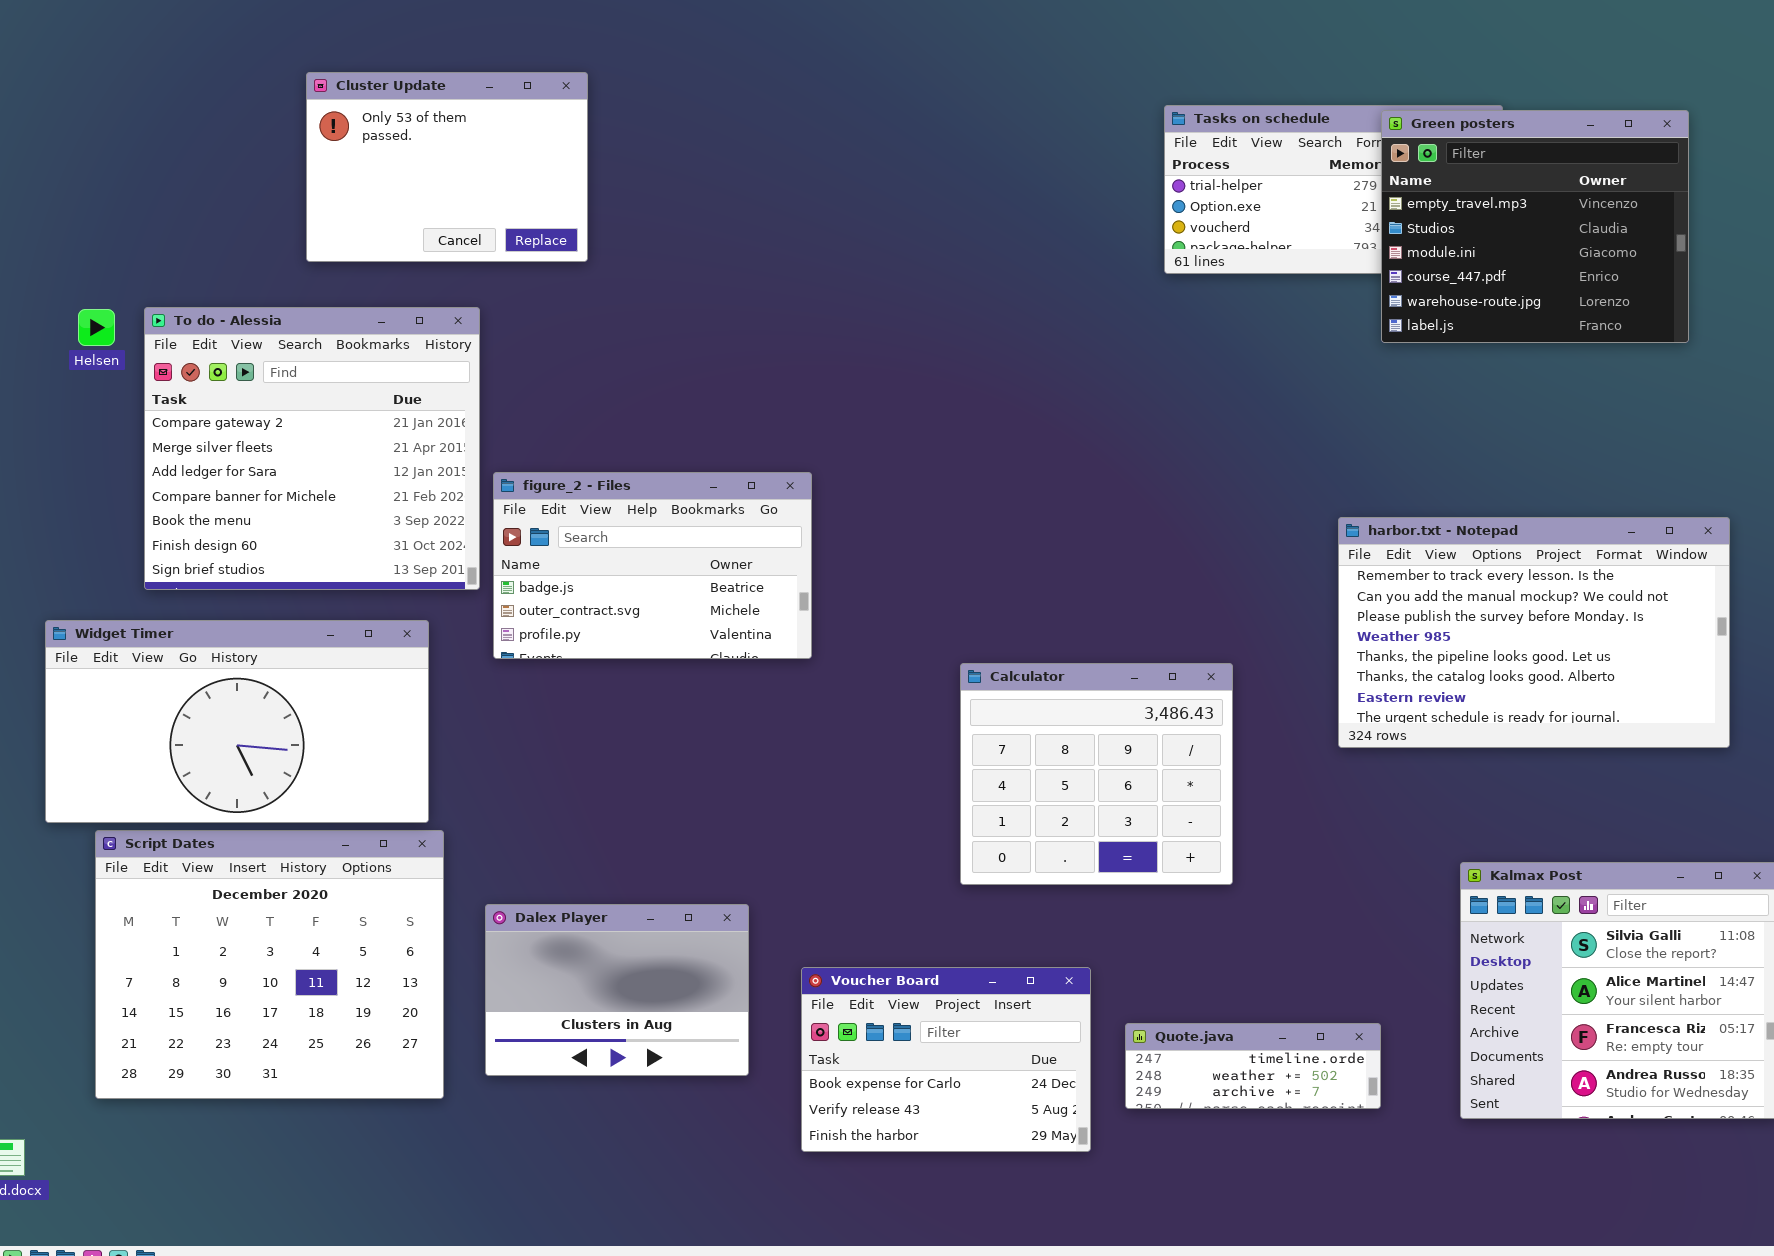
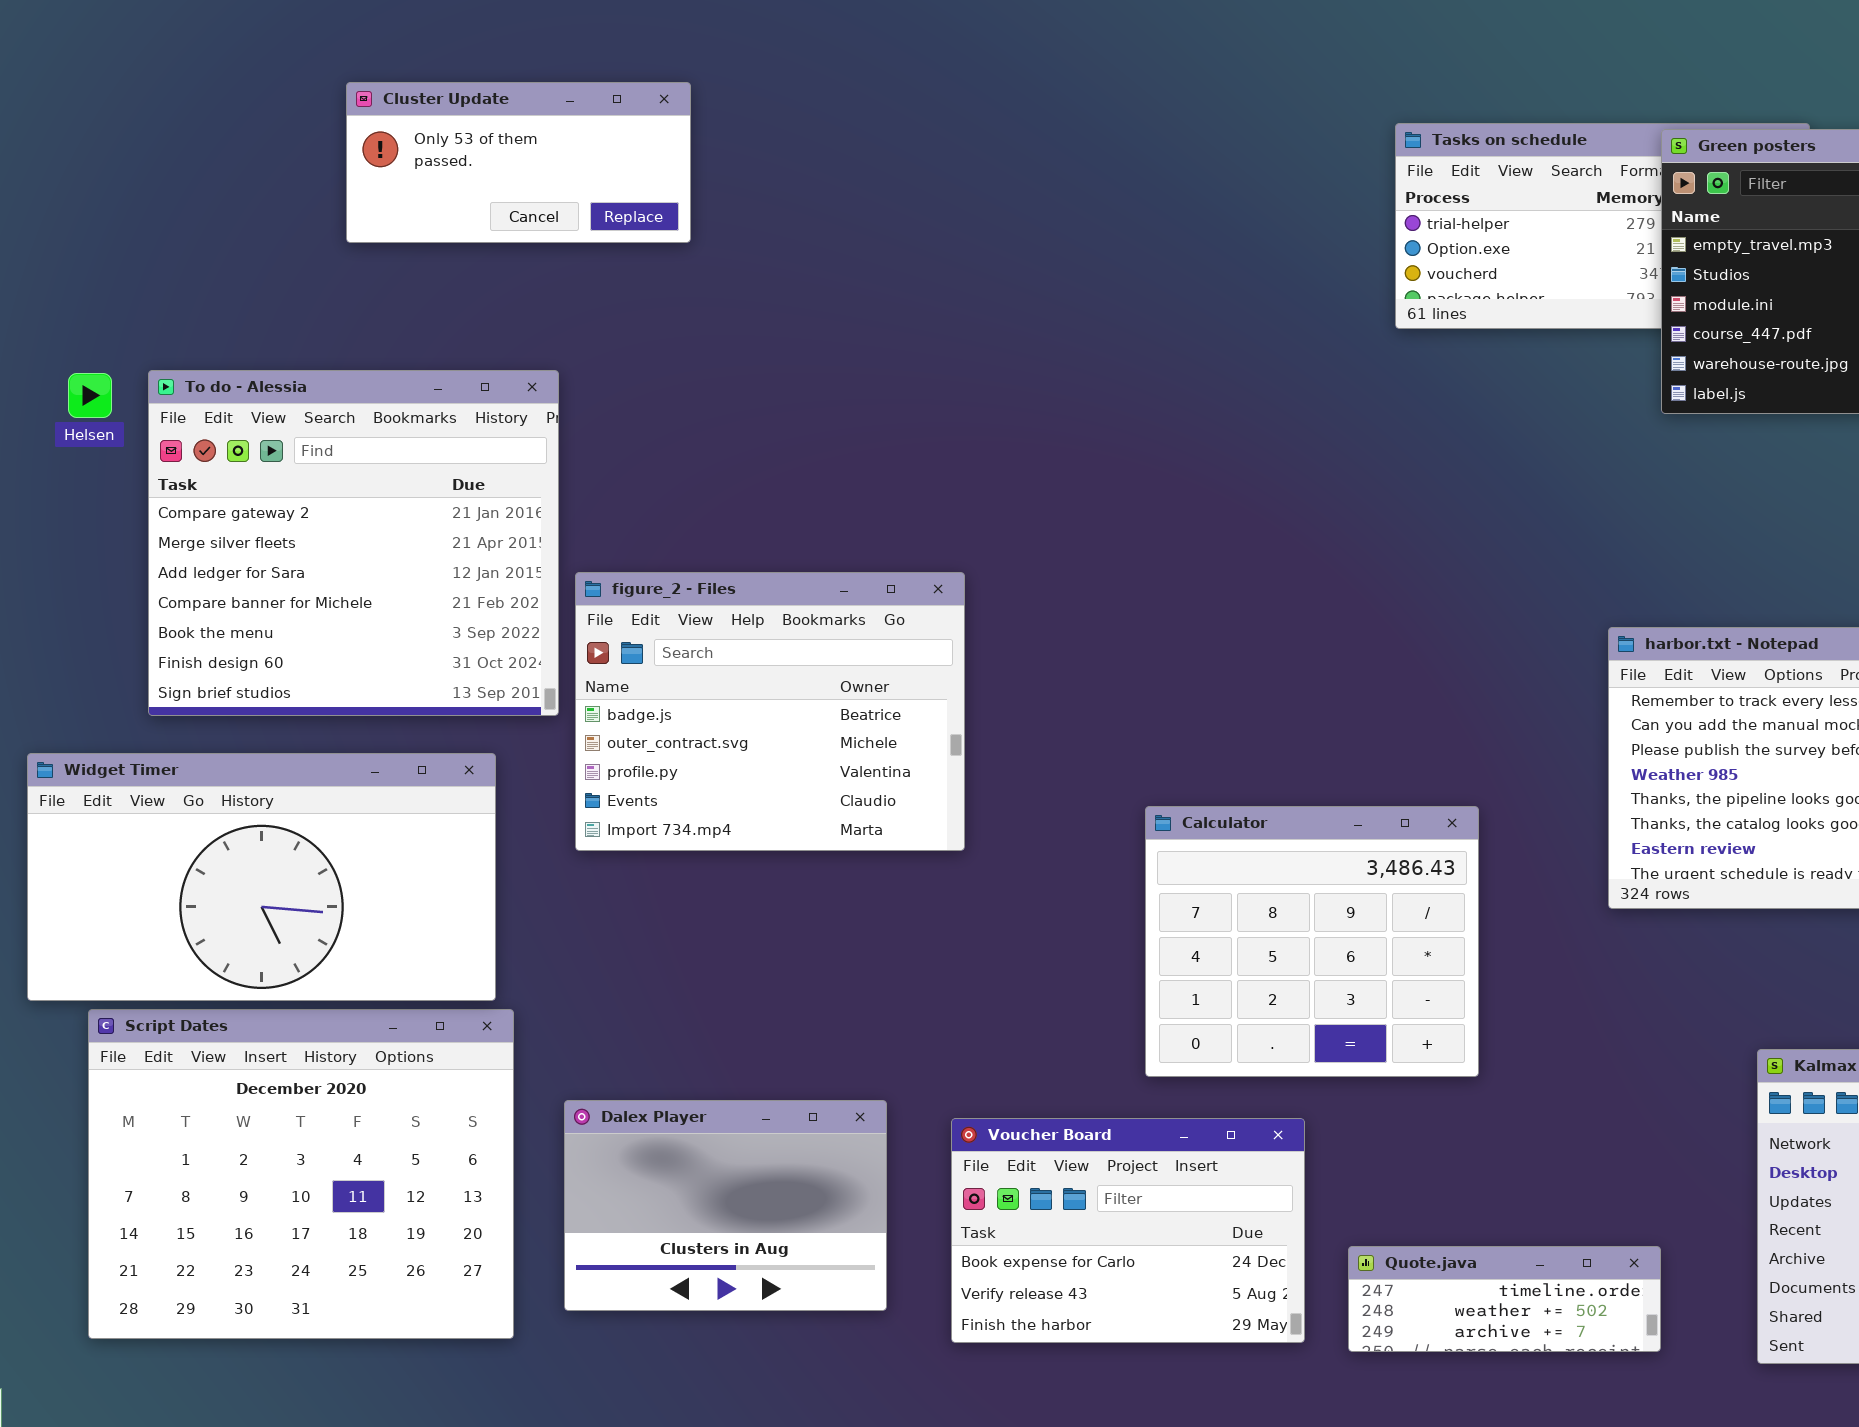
Cluster Update: [306,72,588,262] -> [346,82,691,243], resized
figure_2 - Files: [493,472,812,659] -> [575,572,965,851], resized
Voucher Board: [801,967,1091,1152] -> [951,1118,1305,1343], moved

